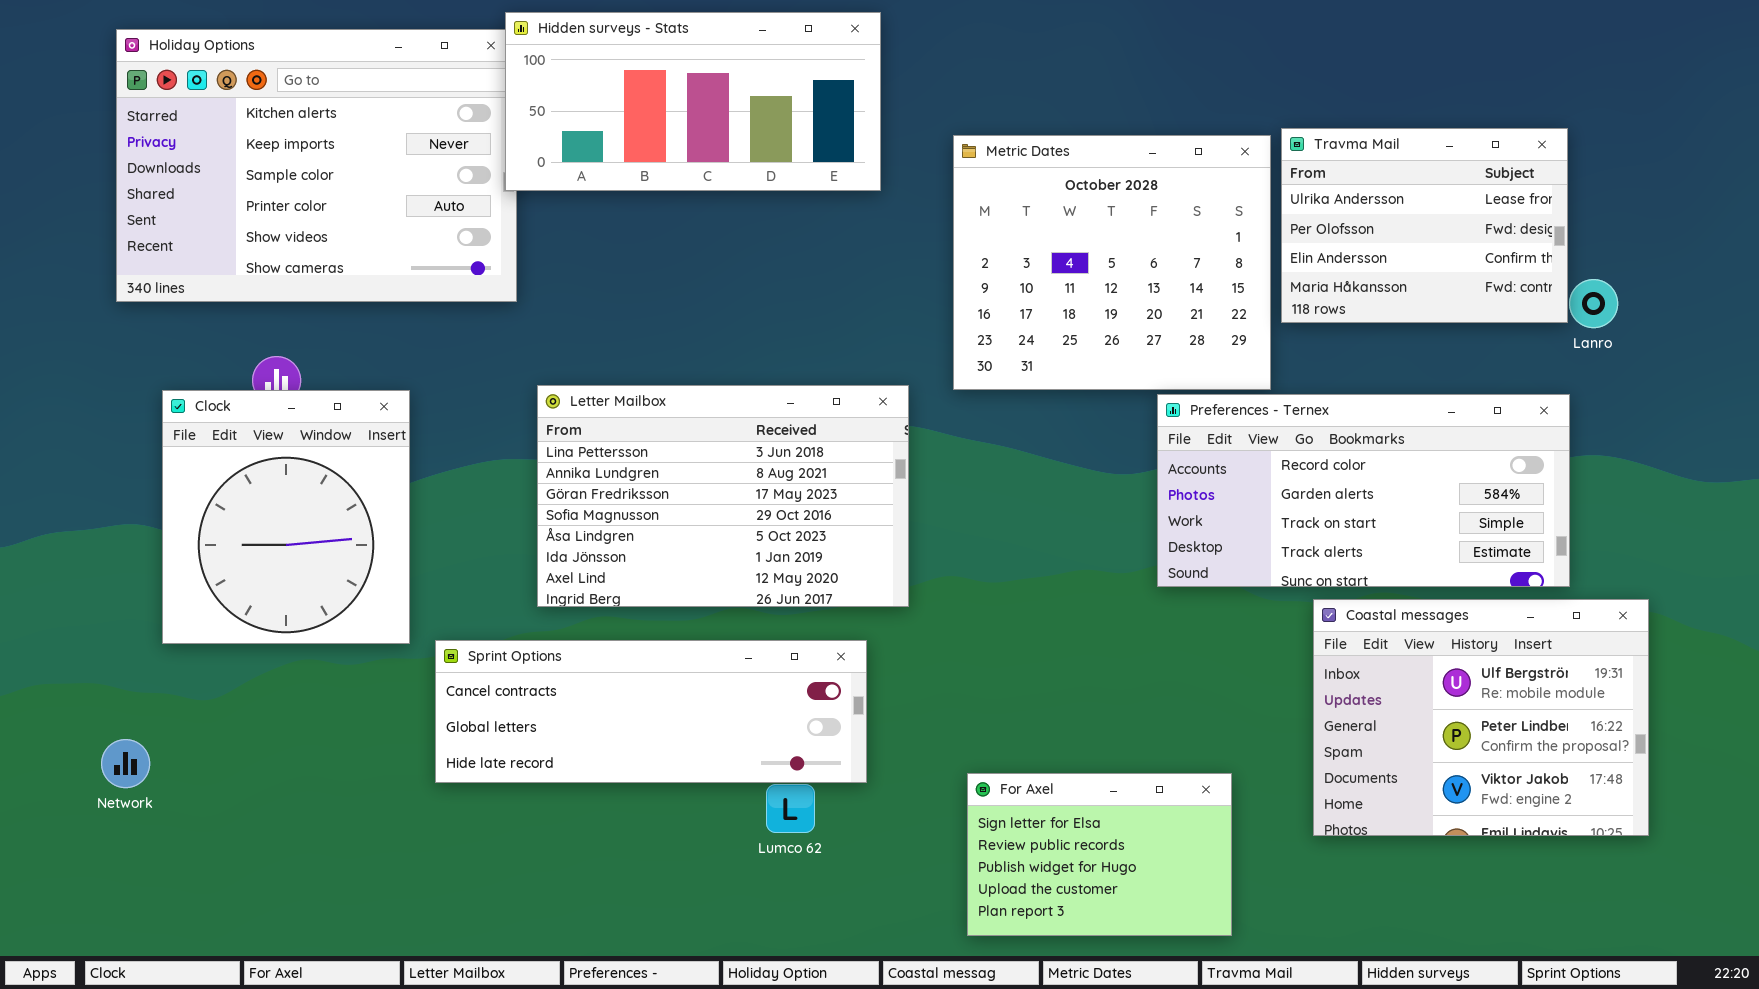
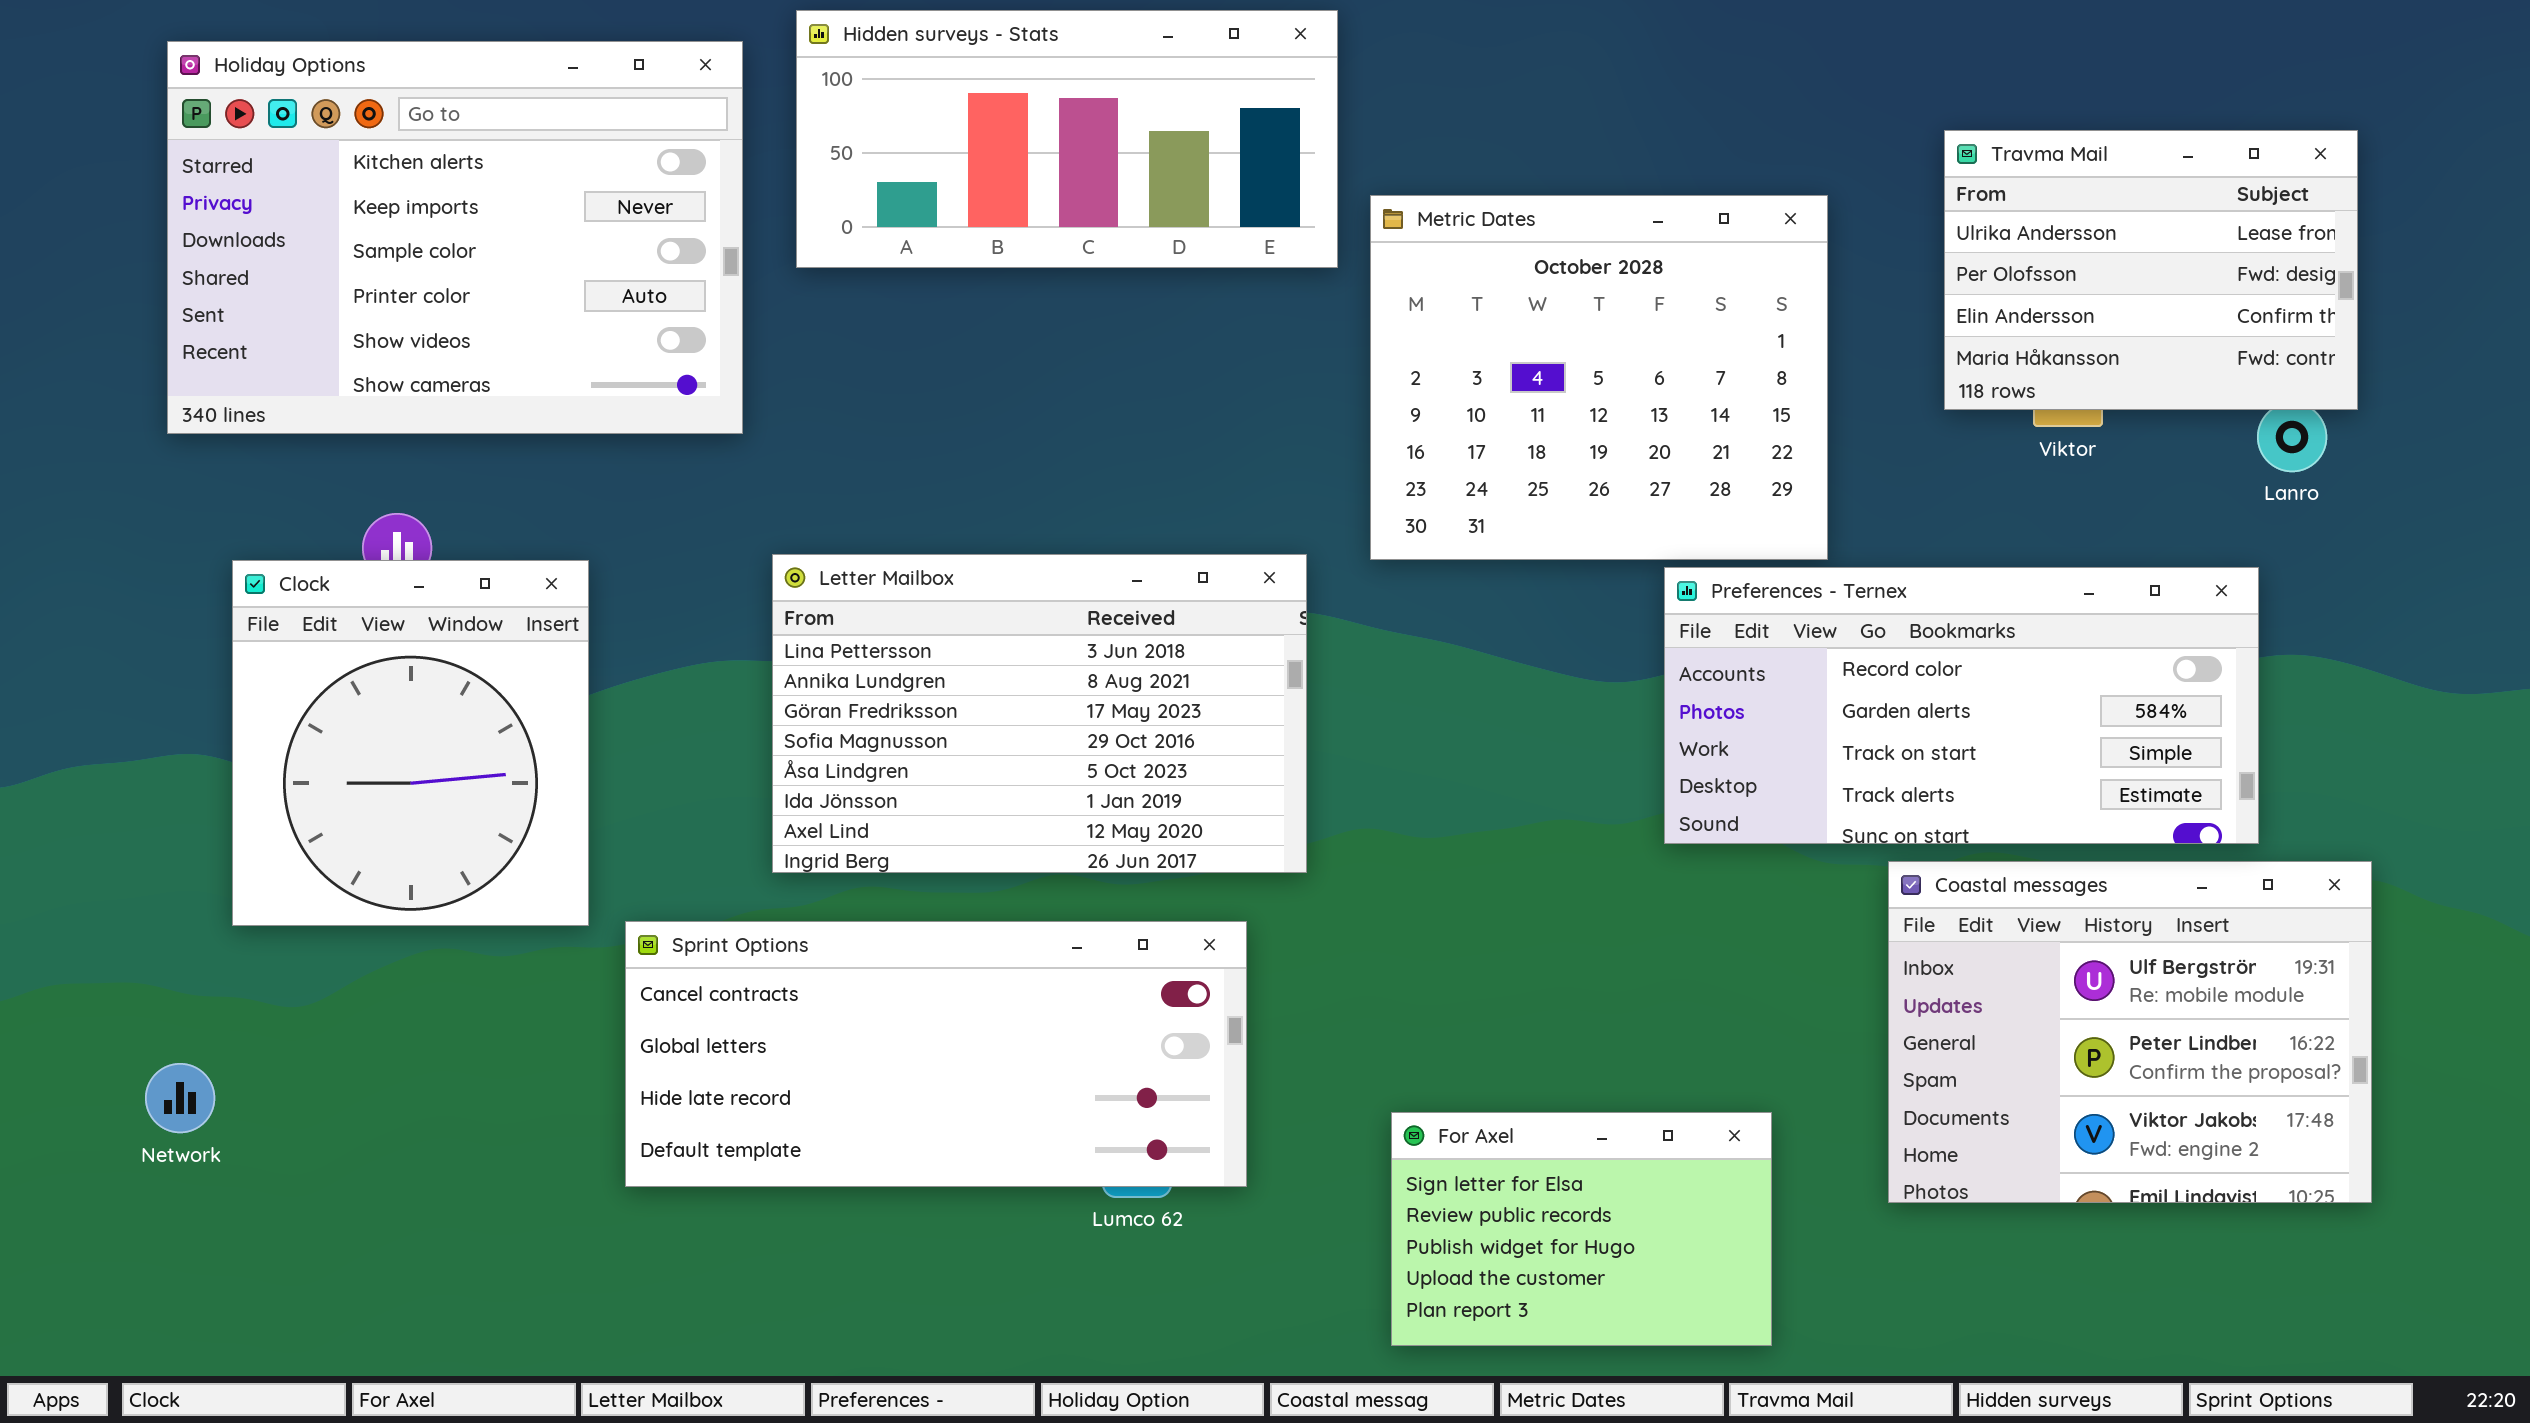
Hidden surveys - Stats: [505,12,881,191] -> [796,10,1338,268], moved
Travma Mail: [1281,128,1568,323] -> [1944,130,2358,410], moved
Sprint Options: [435,640,867,783] -> [625,921,1247,1187], resized

